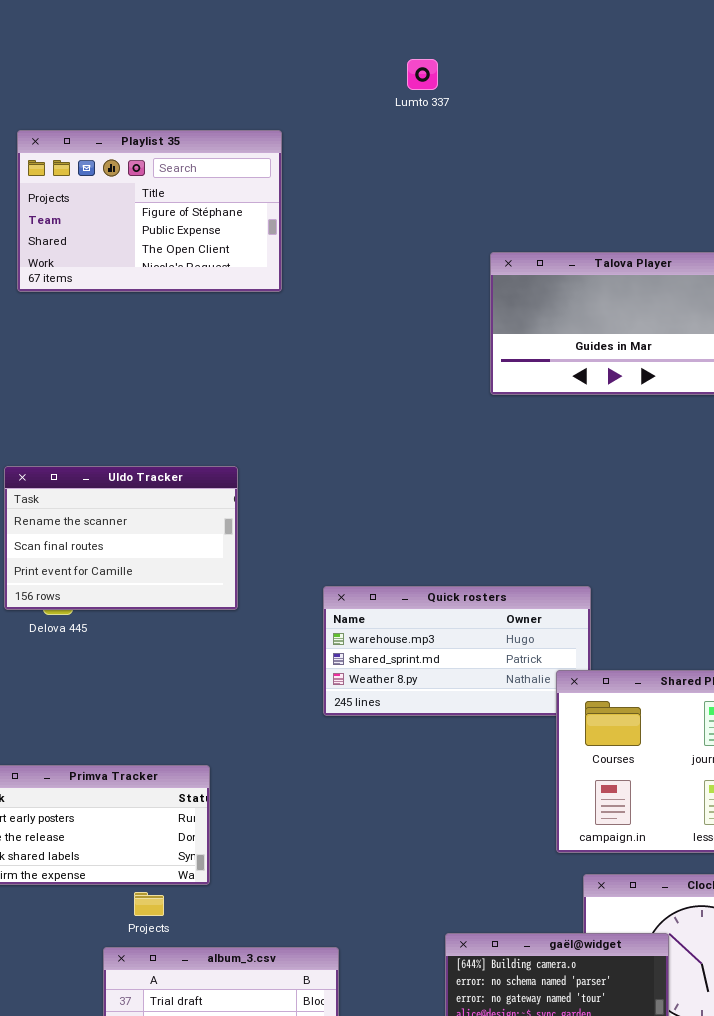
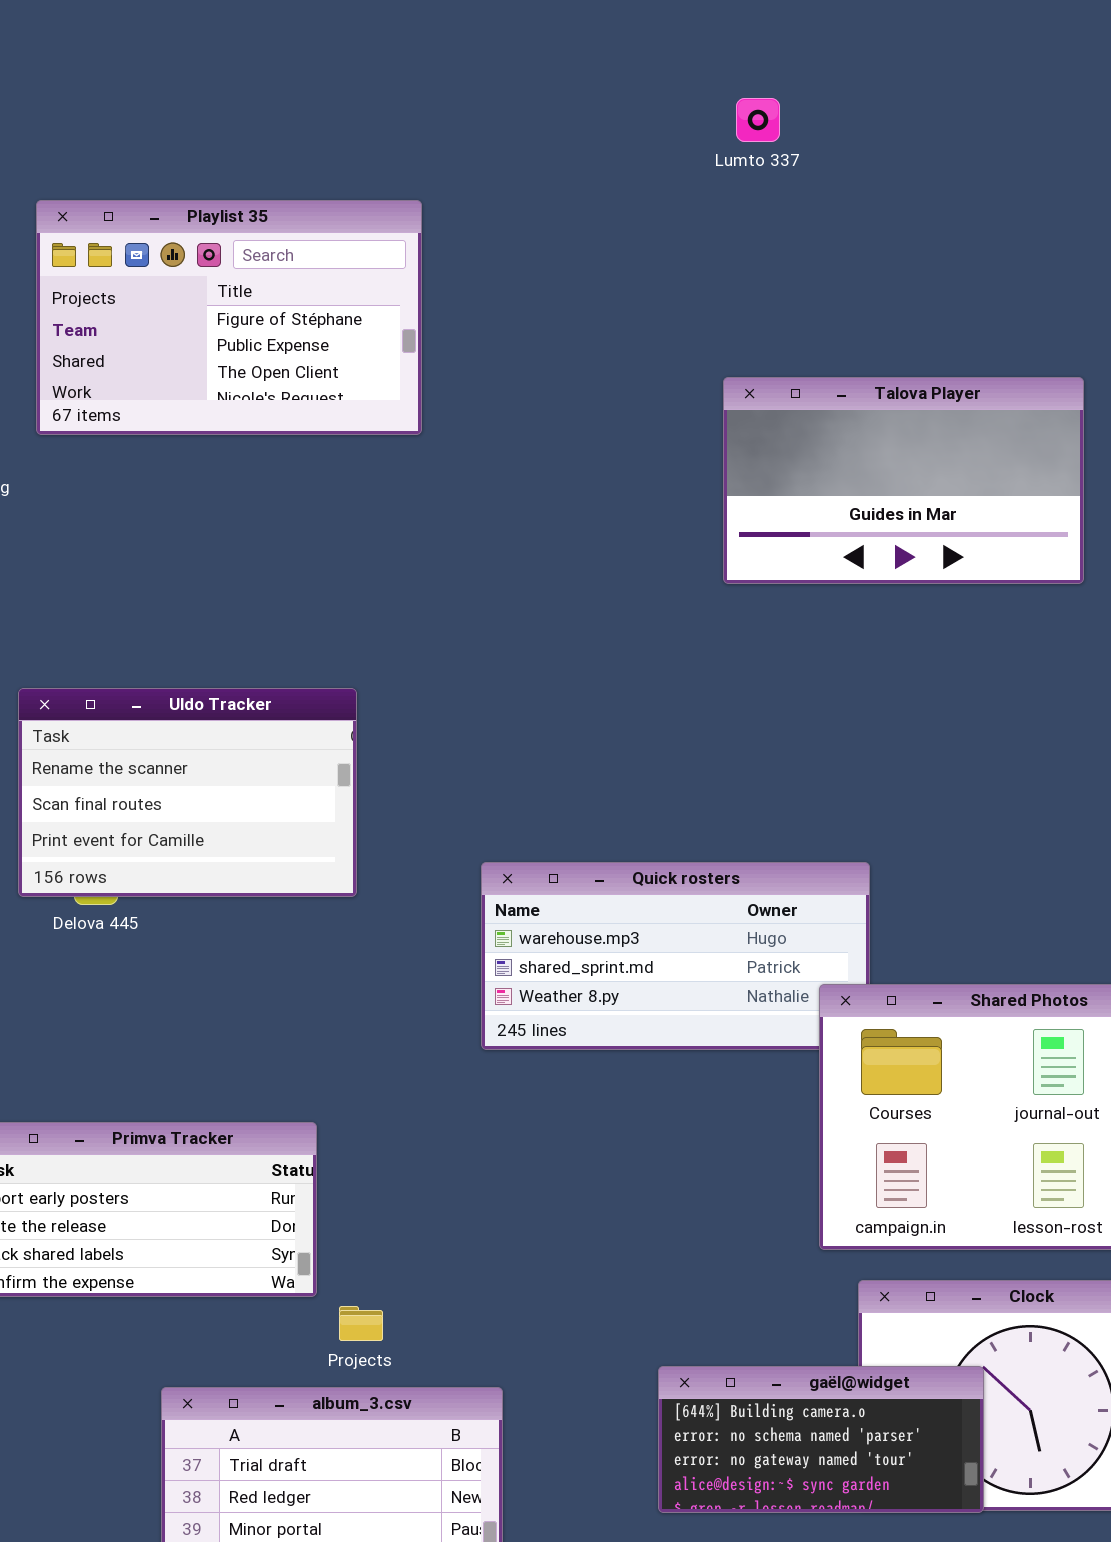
Lumto 337: [407,59,438,90] -> [736,98,780,142], moved
Projects: [134,892,164,916] -> [339,1306,383,1341], moved

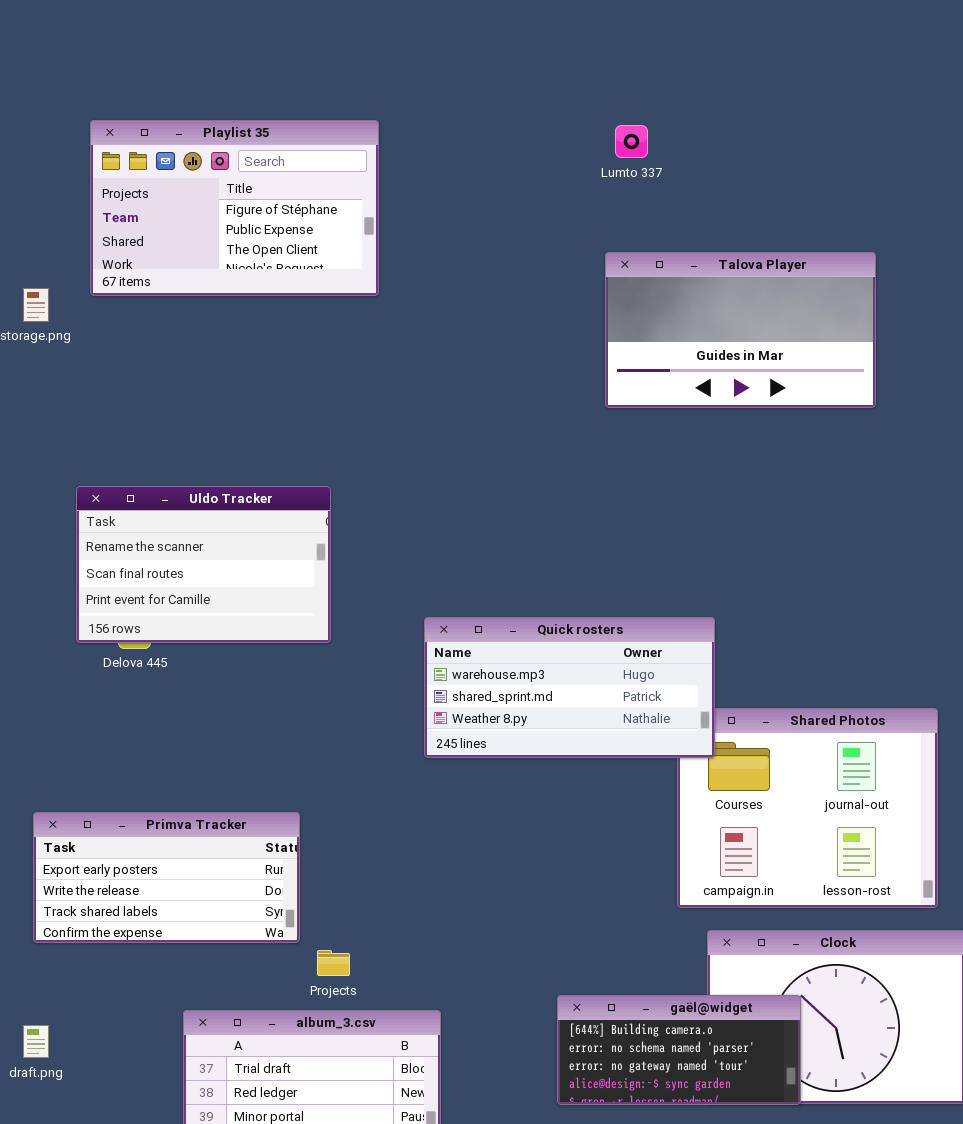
Lumto 337: [736,98,780,142] -> [615,125,648,158], moved
Quick rosters: [481,862,870,1050] -> [424,617,715,758], raised

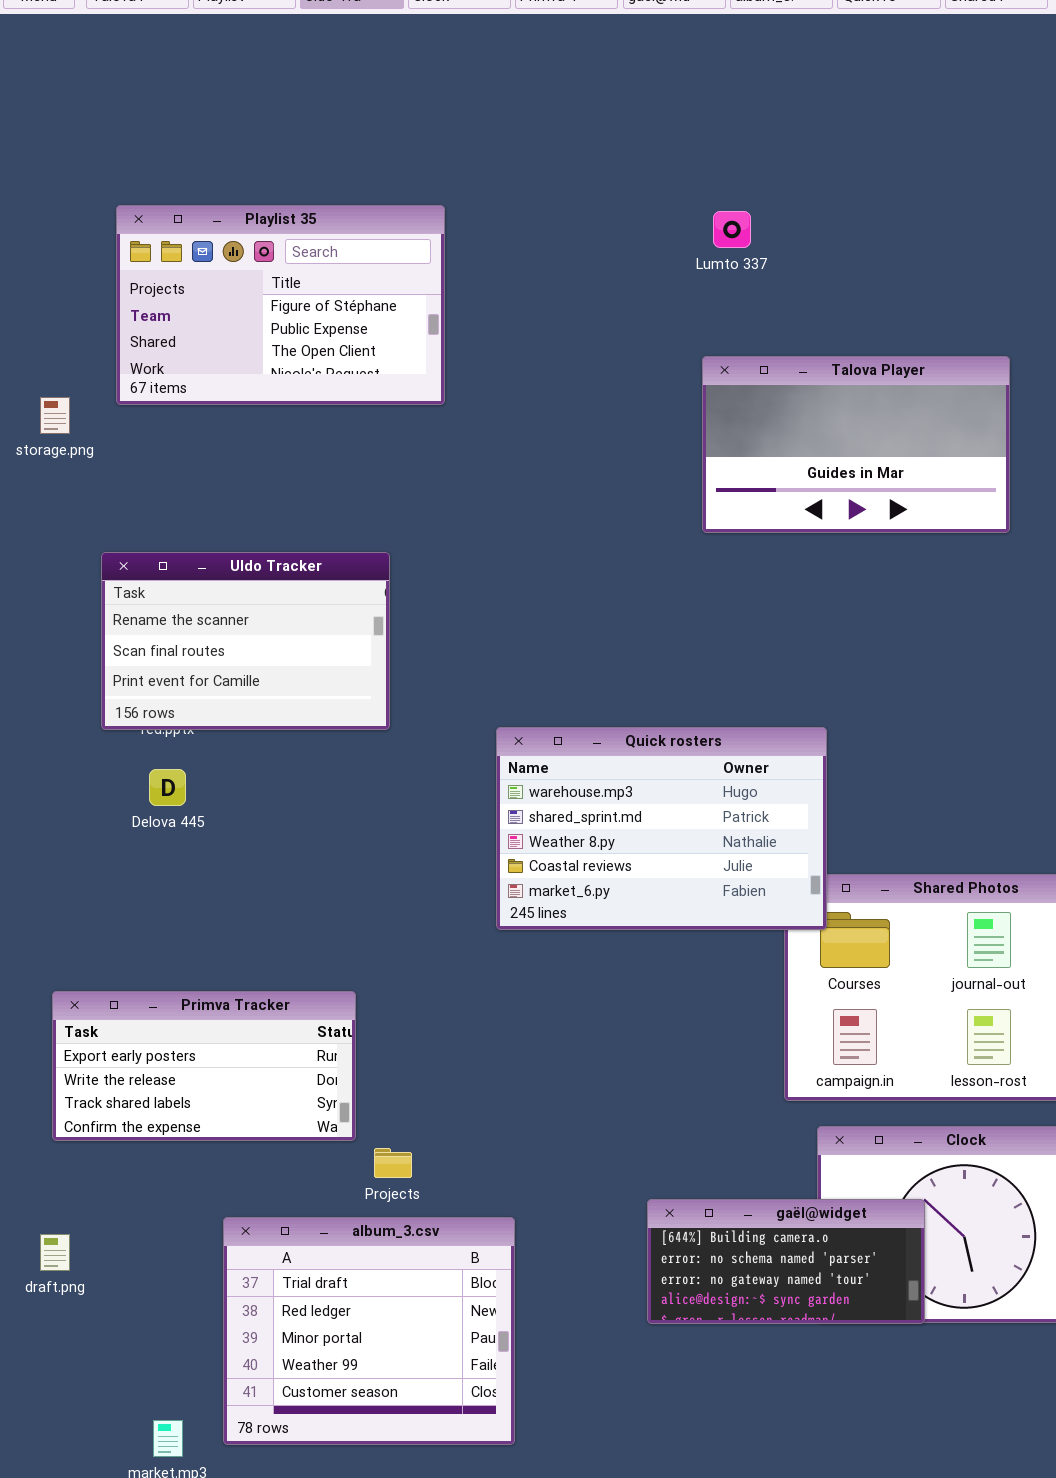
Uldo Tracker: [76,486,331,643] -> [101,552,390,730], moved
Quick rosters: [424,617,715,758] -> [496,727,827,930], resized

